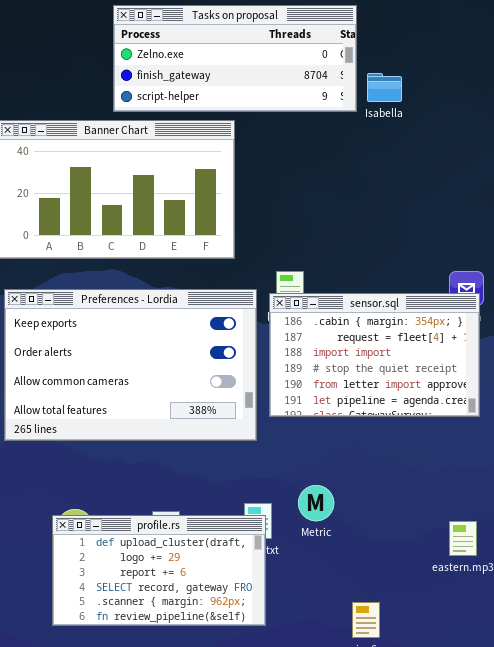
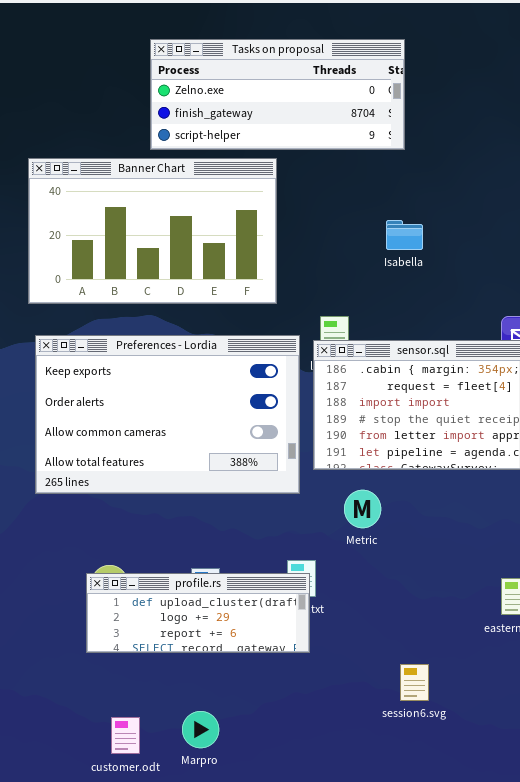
Isabella: [367,73,402,102] -> [386,220,423,250], moved
Metric: [298,485,334,521] -> [344,490,381,528], moved
profile.rs: [52,515,266,626] -> [86,573,310,653], resized

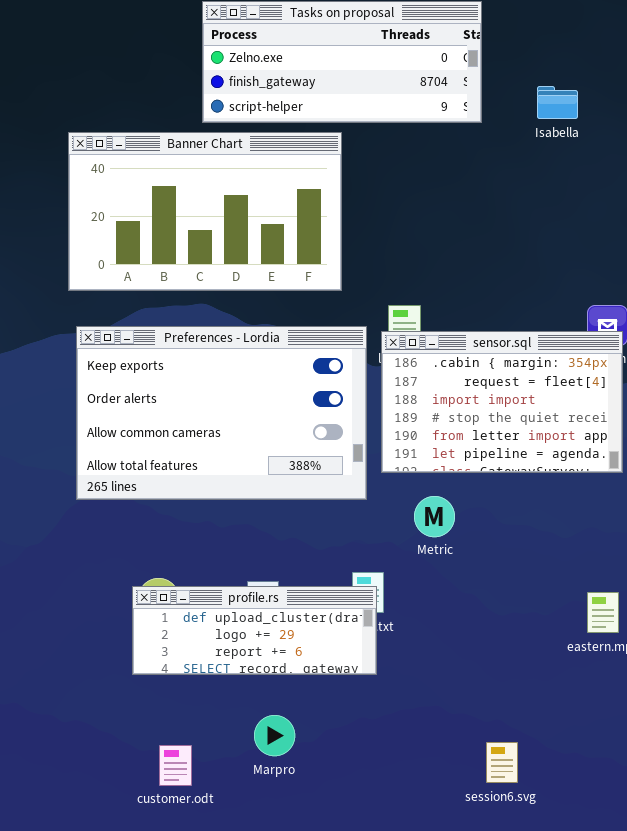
Isabella: [386,220,423,250] -> [537,86,578,119], moved
session6.svg: [400,664,429,701] -> [486,742,518,783], moved
Marpro: [182,711,219,748] -> [254,715,295,756], moved

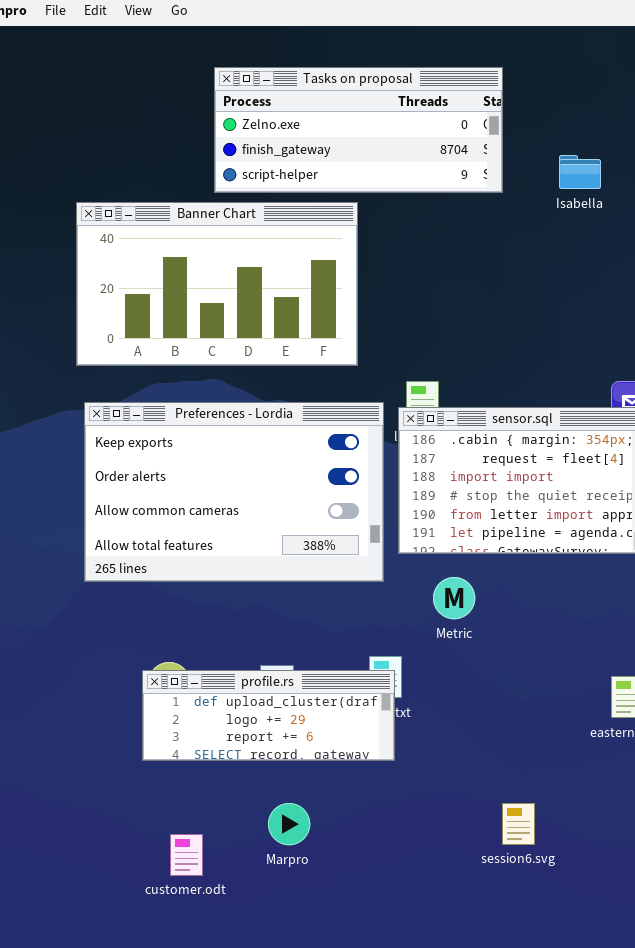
session6.svg: [486,742,518,783] -> [502,803,535,845], moved

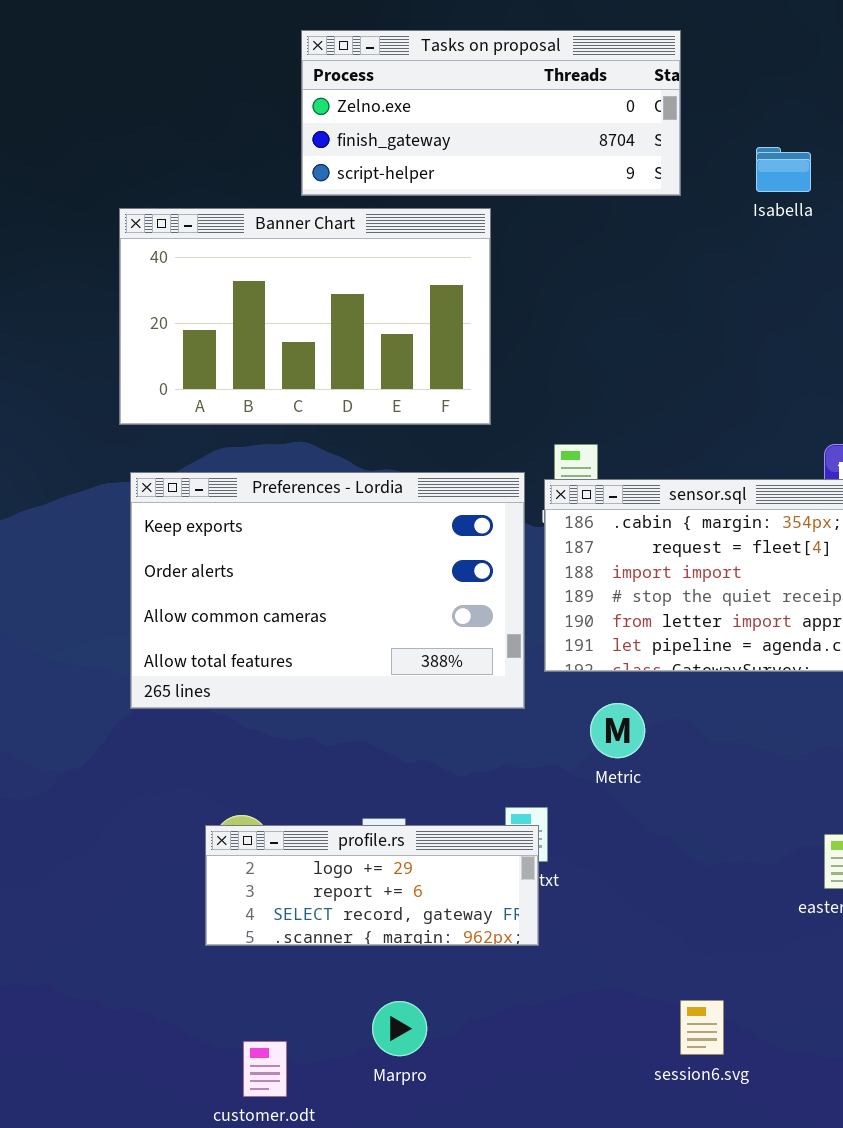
profile.rs: [142,670,395,761] -> [205,825,539,946], scrolled down 1 row

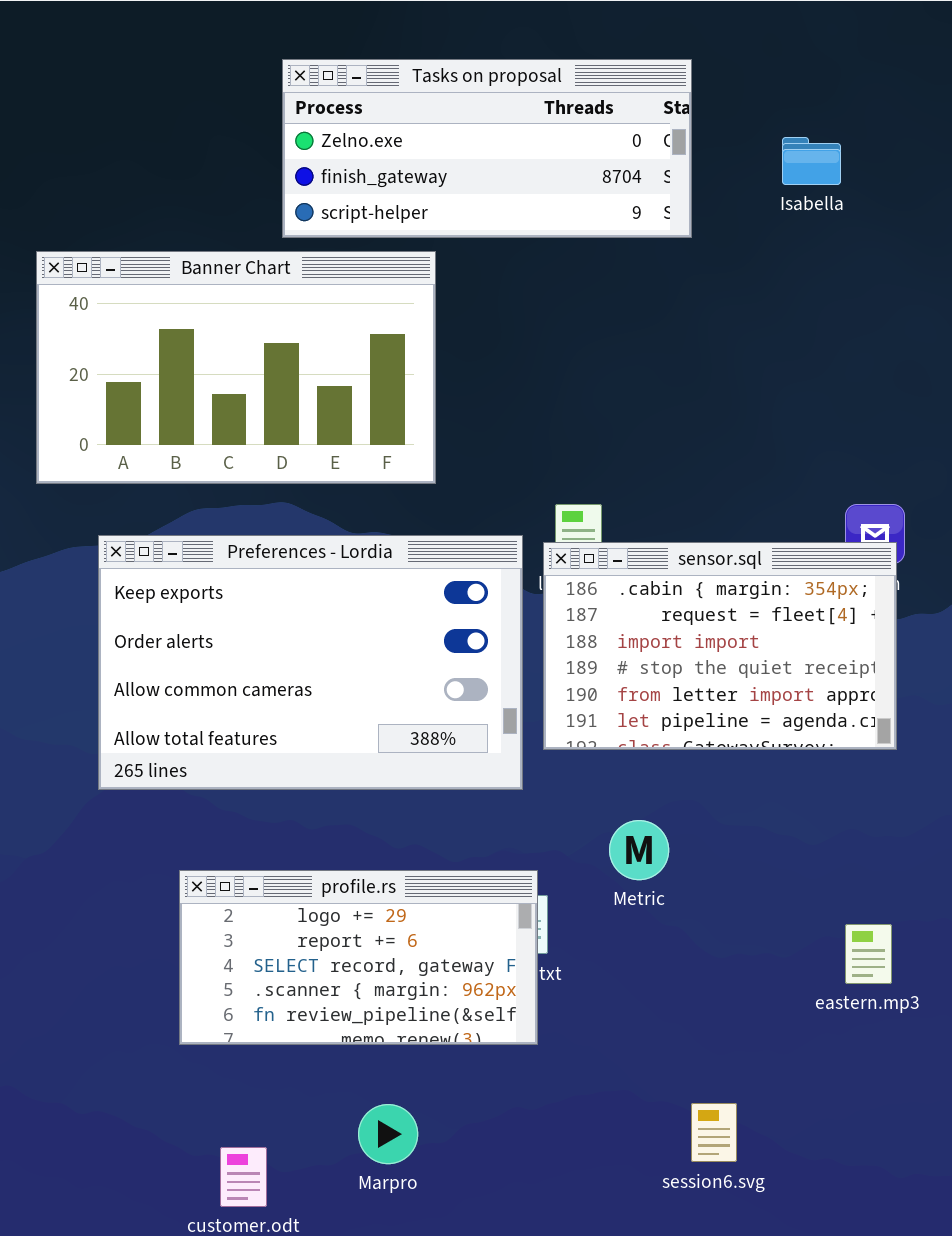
Isabella: [756,147,811,192] -> [782,137,841,185], moved
Banner Chart: [119,208,491,425] -> [36,251,436,484], moved
Metric: [590,703,645,758] -> [609,820,669,880], moved
profile.rs: [205,825,539,946] -> [179,870,538,1045], resized

